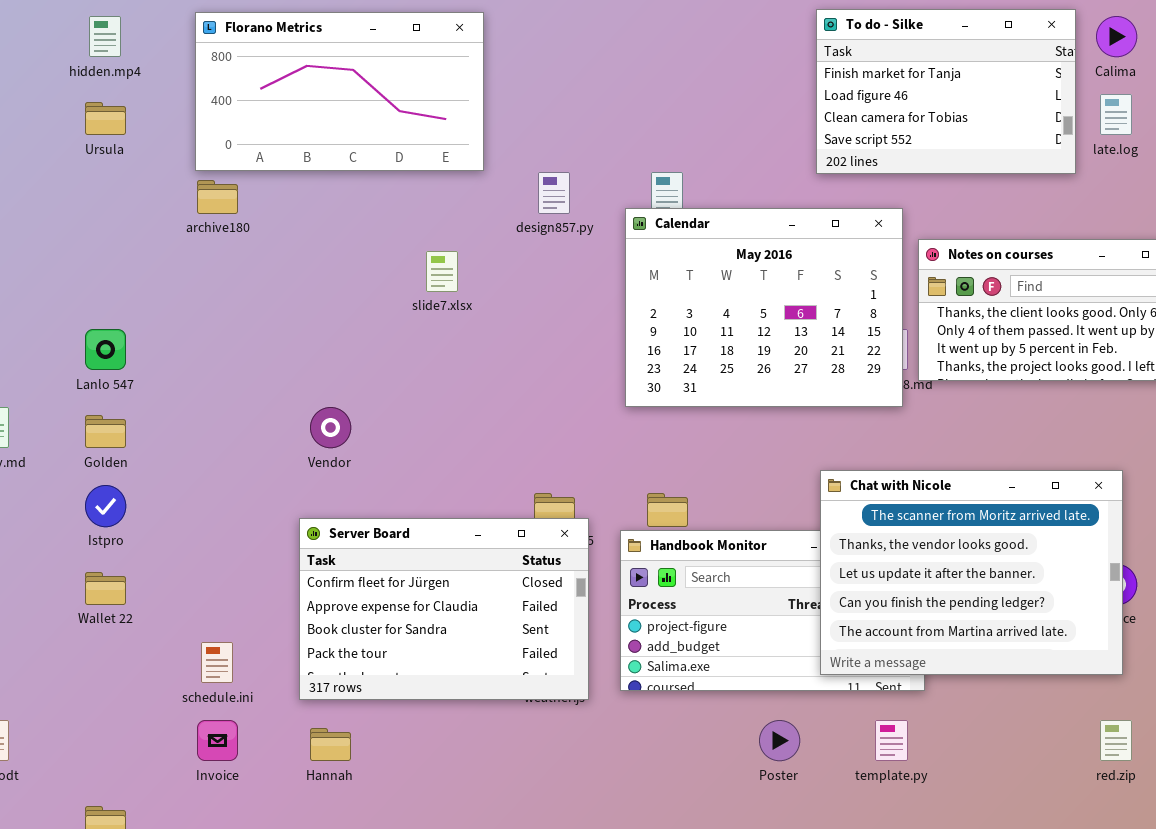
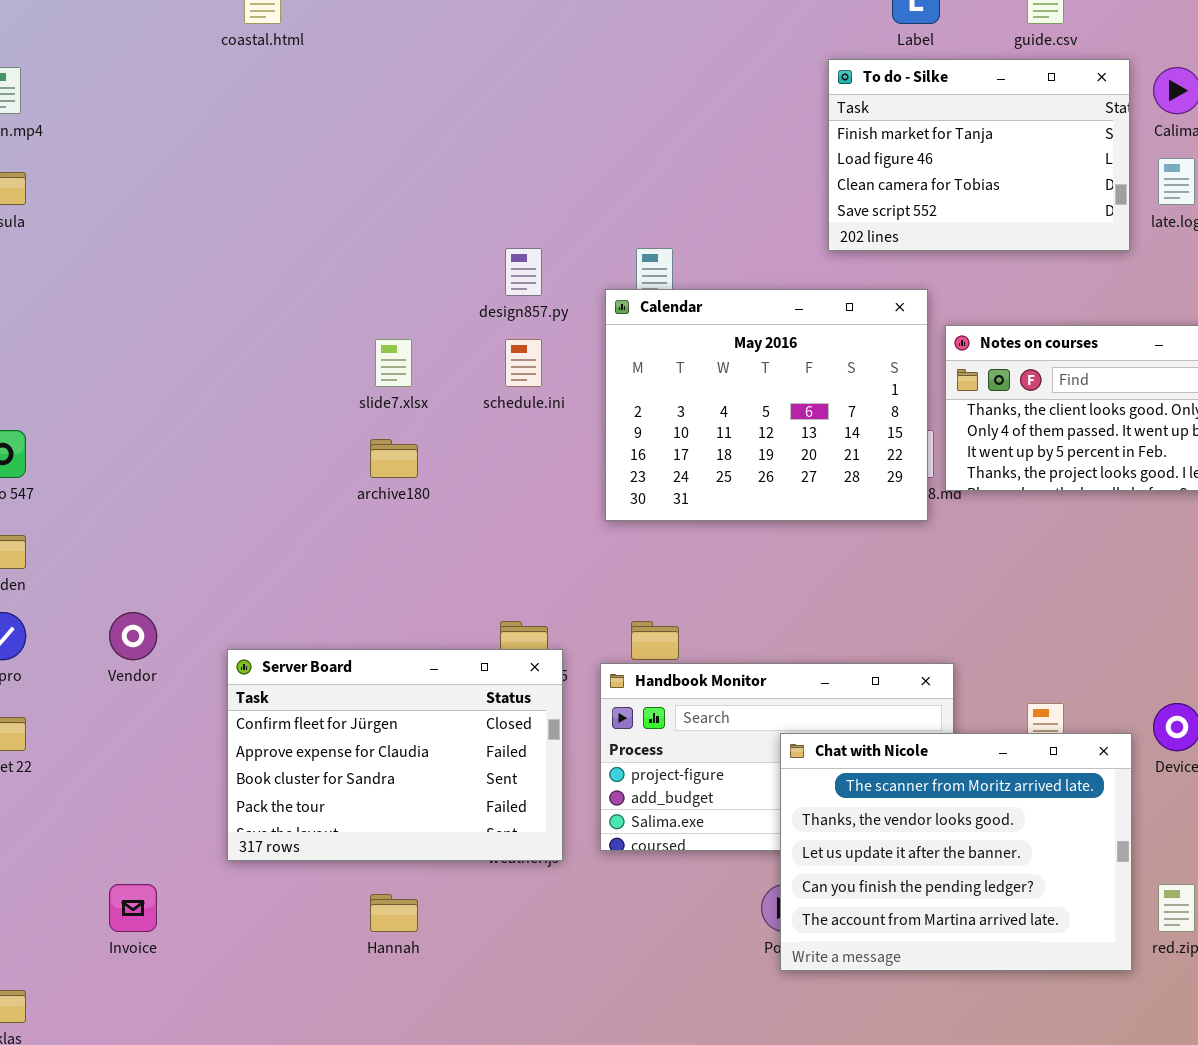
Florano Metrics: [195,12,484,171] -> none, closed
archive180: [197,180,238,214] -> [370,439,418,478], moved
Vendor: [310,407,351,448] -> [109,612,157,660], moved
Chat with Nicole: [820,470,1123,675] -> [780,733,1132,971], moved
schedule.ini: [201,642,233,683] -> [505,339,542,387], moved
Hannah: [310,728,351,761] -> [370,894,418,932], moved

